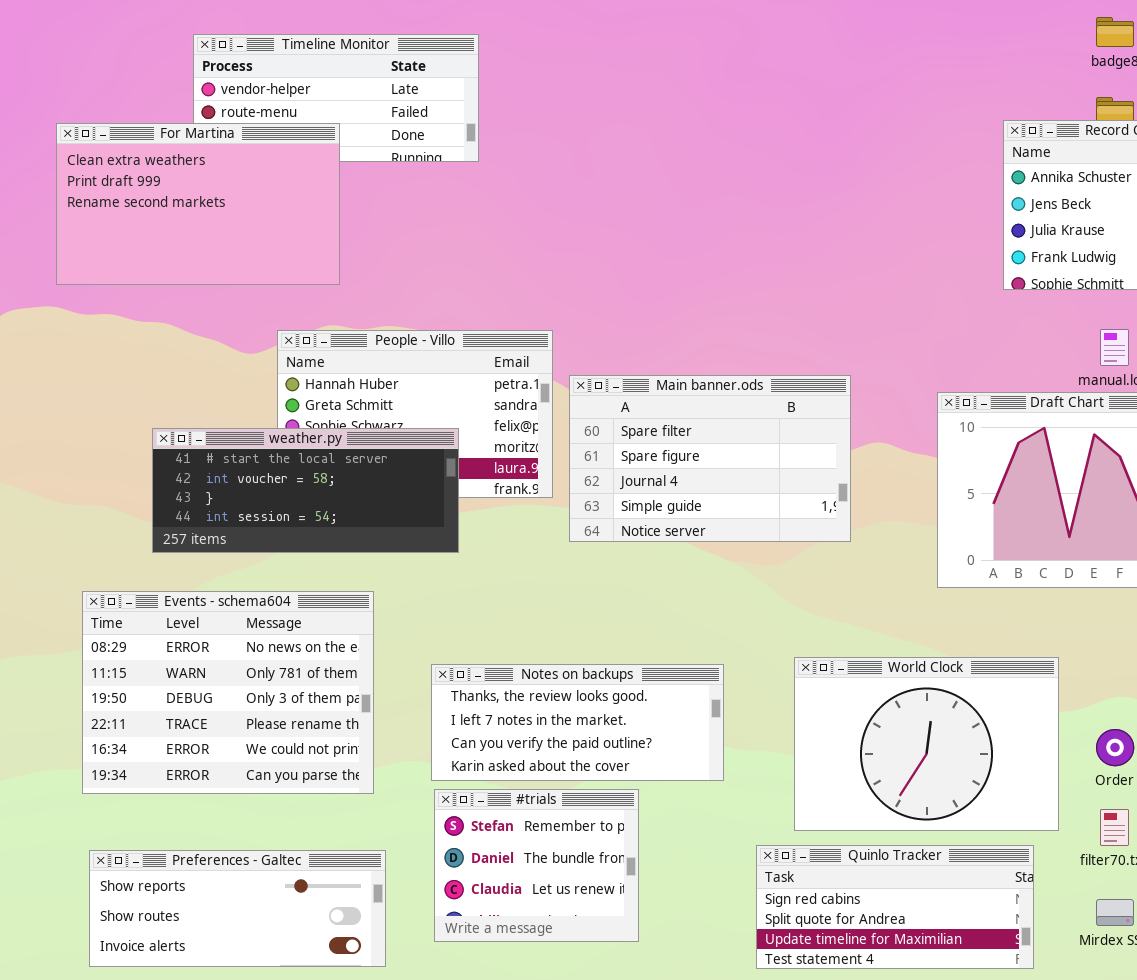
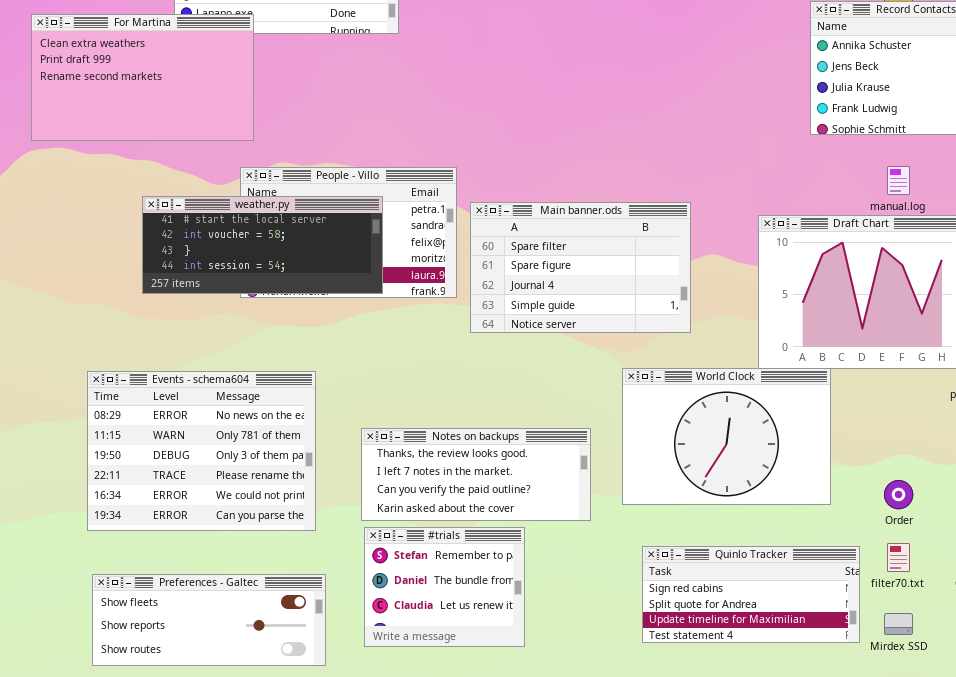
For Martina: [56,123,340,285] -> [31,14,254,141], moved
weather.py: [152,428,459,553] -> [142,196,383,294], moved
World Clock: [794,657,1059,831] -> [622,368,831,505], moved
Quinlo Tracker: [756,845,1034,969] -> [642,546,860,643], moved
Preferences - Galtec: [89,850,386,967] -> [92,574,326,666], scrolled up 1 row

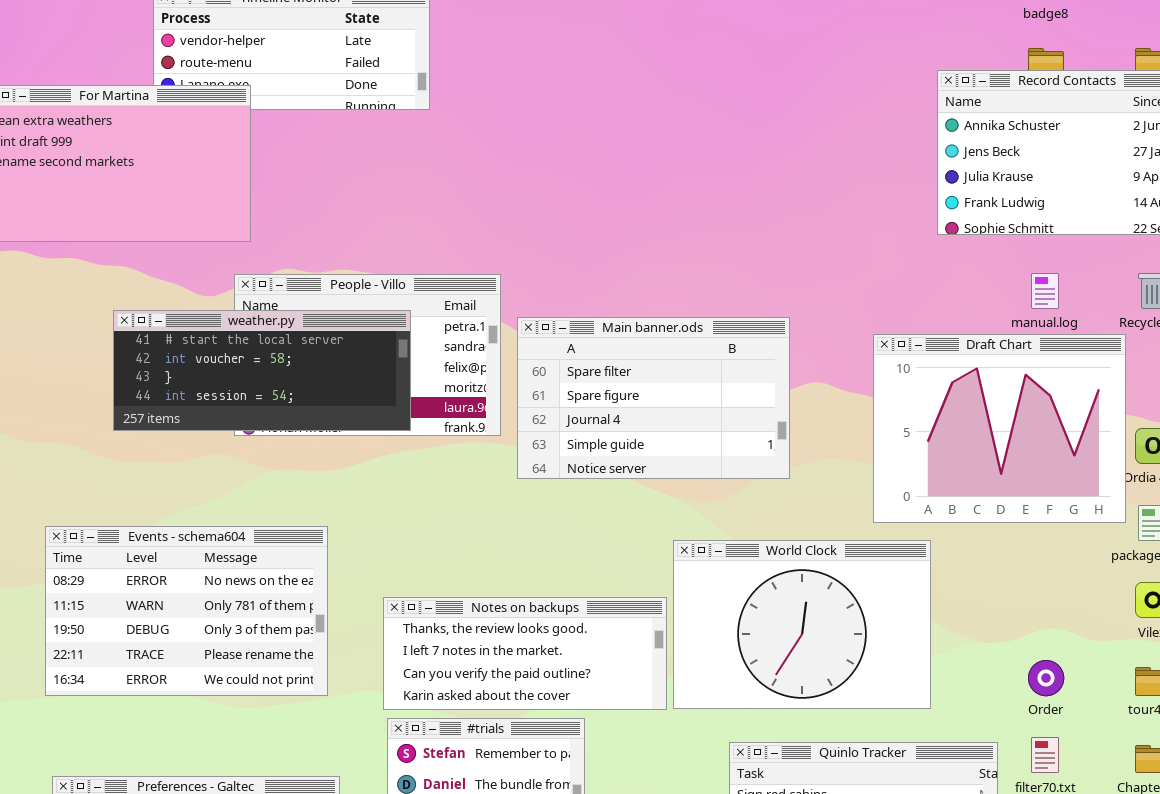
World Clock: [622,368,831,505] -> [673,540,931,709], moved
Events - schema604: [87,371,316,531] -> [45,526,328,696], resized

